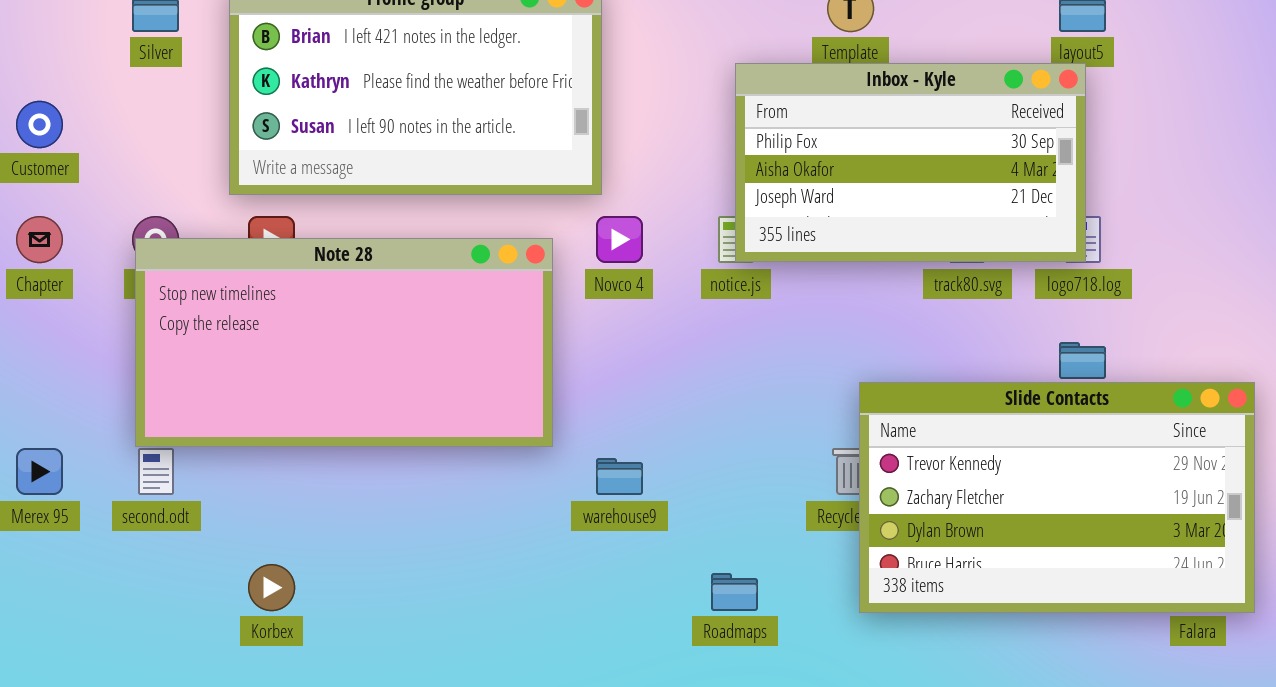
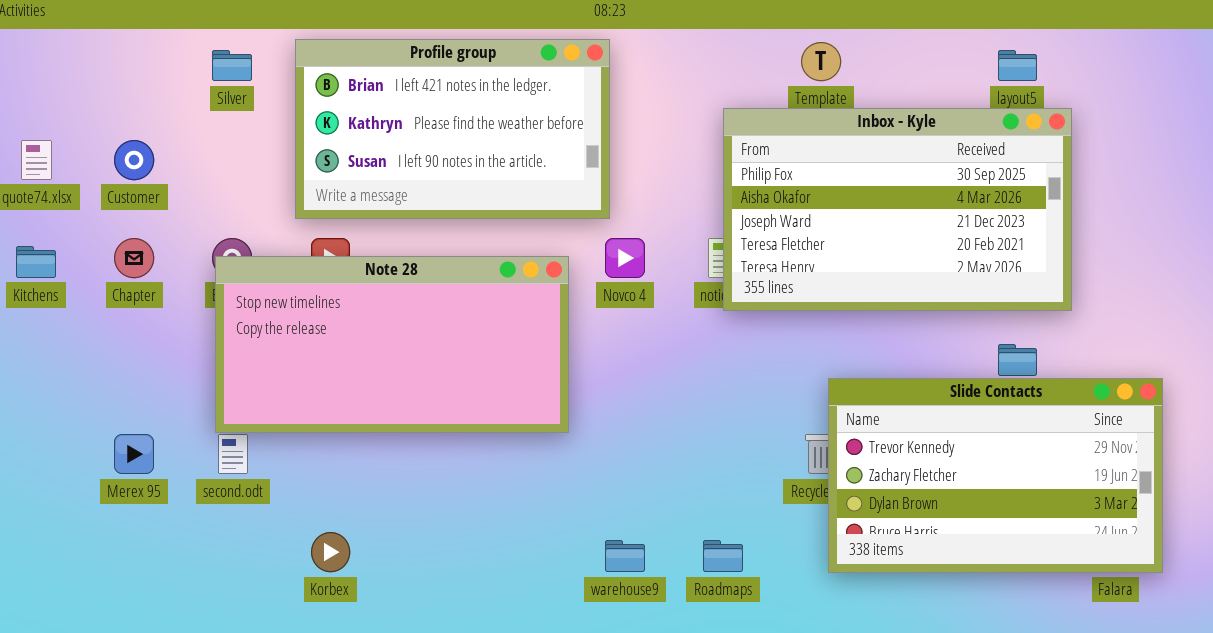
Inbox - Kyle: [735,63,1086,262] -> [723,108,1072,311], resized
warehouse9: [596,458,643,495] -> [605,540,645,572], moved

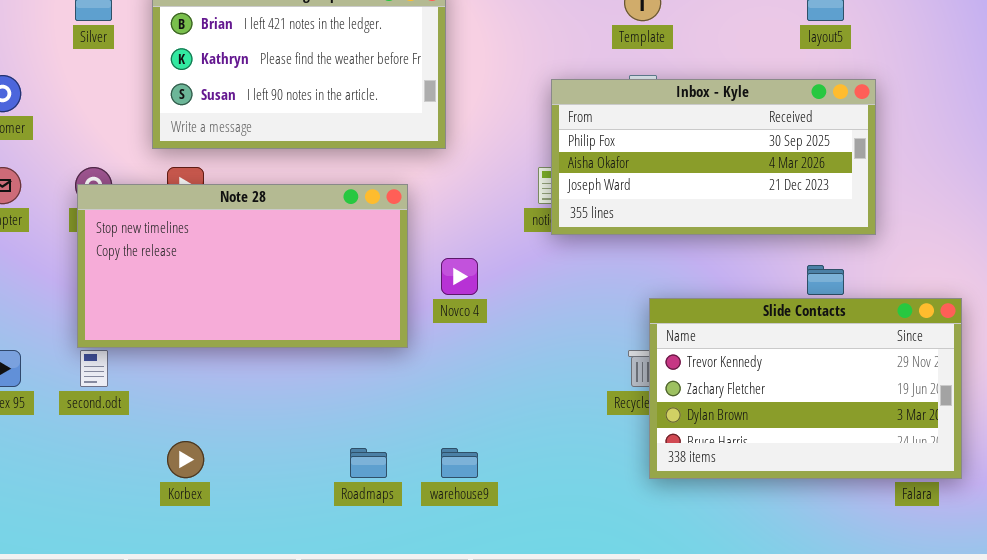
Inbox - Kyle: [723,108,1072,311] -> [551,79,876,235], resized
Novco 4: [605,238,645,278] -> [441,258,478,295], moved
Roadmaps: [703,540,743,572] -> [350,448,387,478], moved

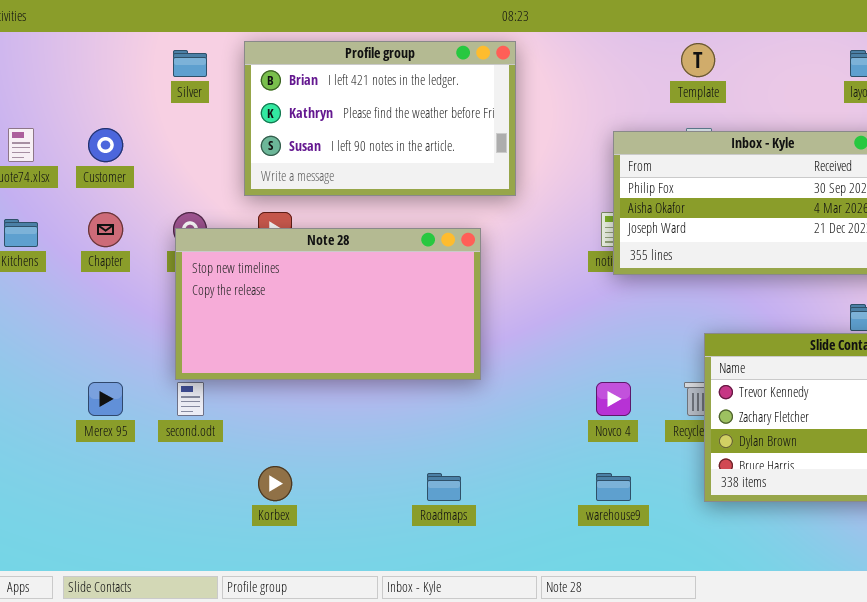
Novco 4: [441,258,478,295] -> [596,382,631,416], moved
warehouse9: [441,448,478,478] -> [596,473,631,501], moved

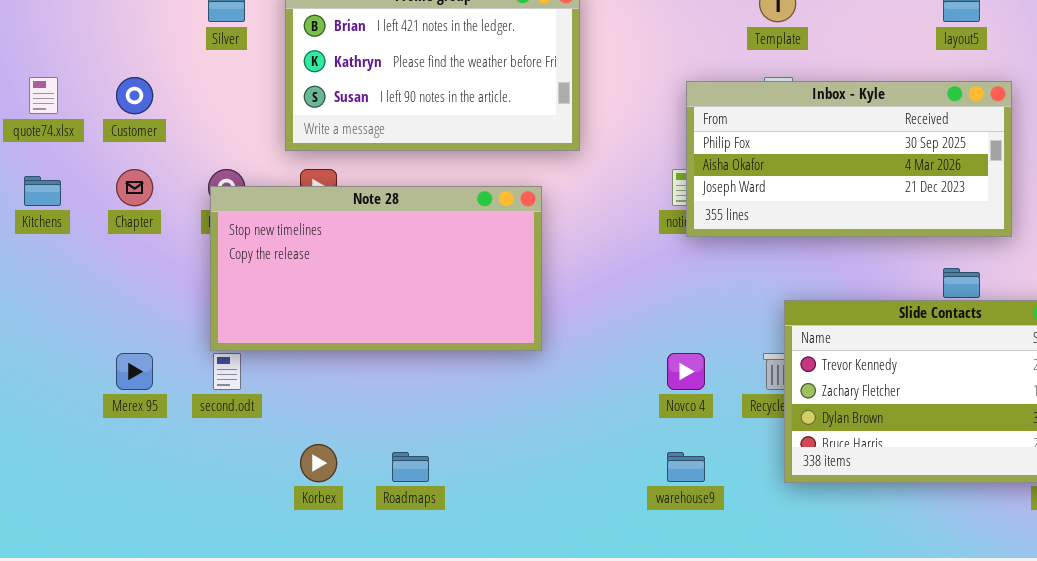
Roadmaps: [427,473,461,501] -> [392,452,429,482], moved

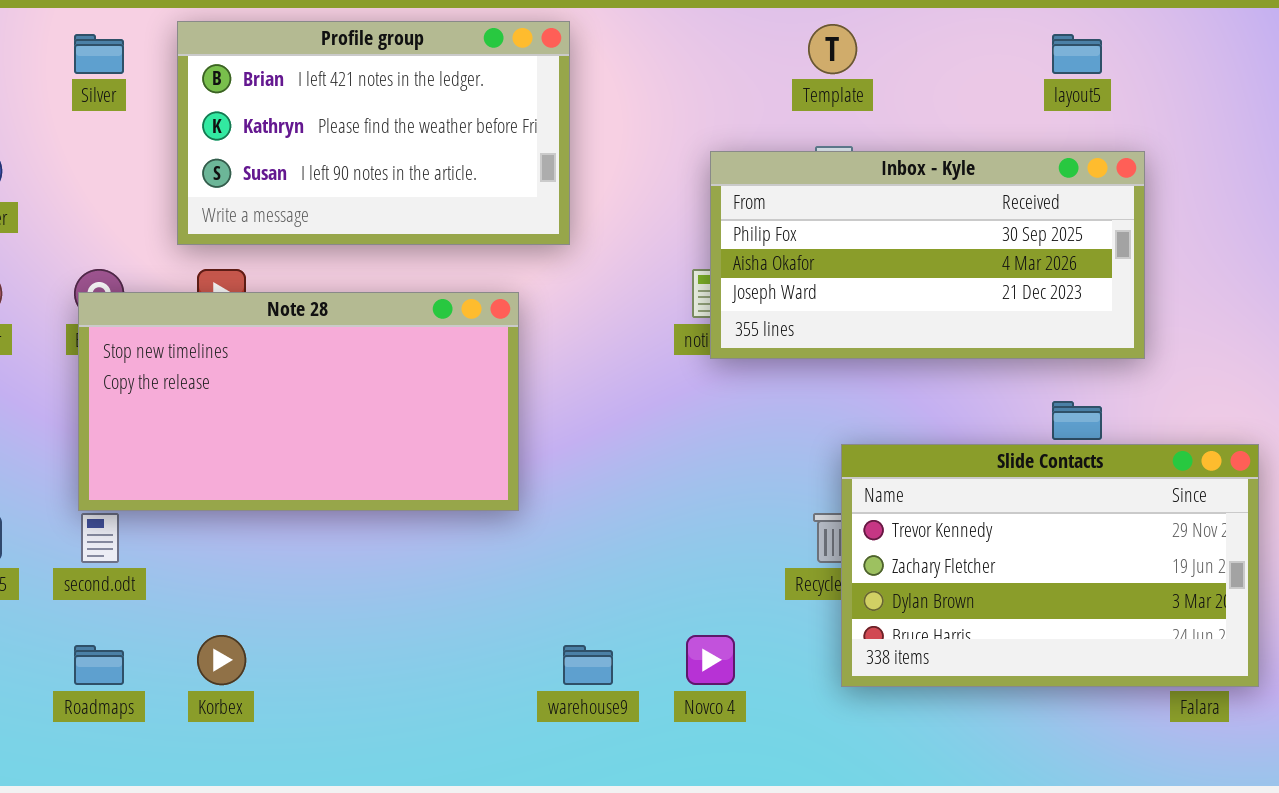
Novco 4: [667,353,705,390] -> [686,635,735,685], moved
Roadmaps: [392,452,429,482] -> [74,645,124,685], moved
warehouse9: [667,452,705,482] -> [563,645,613,685], moved

